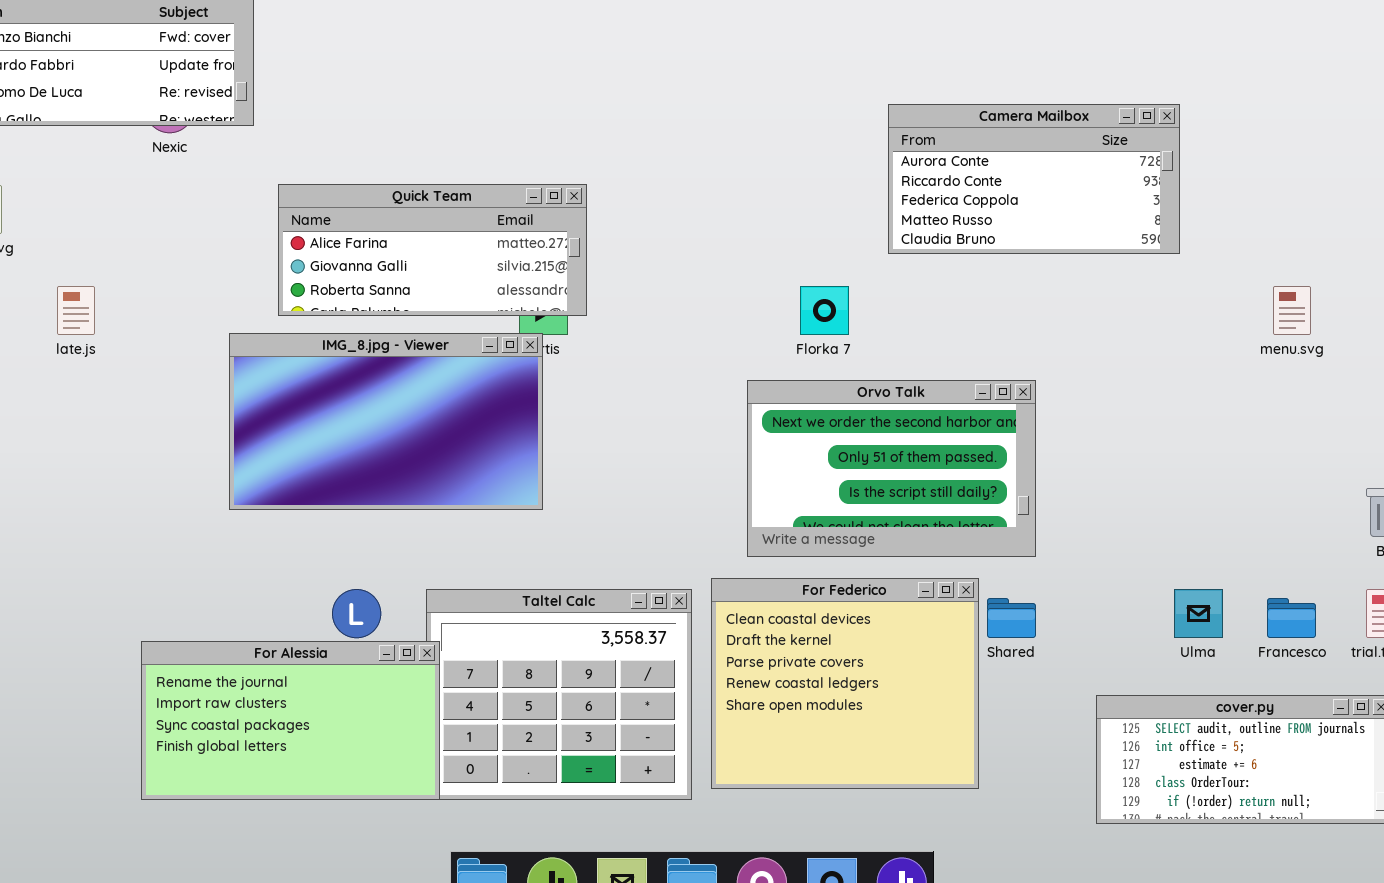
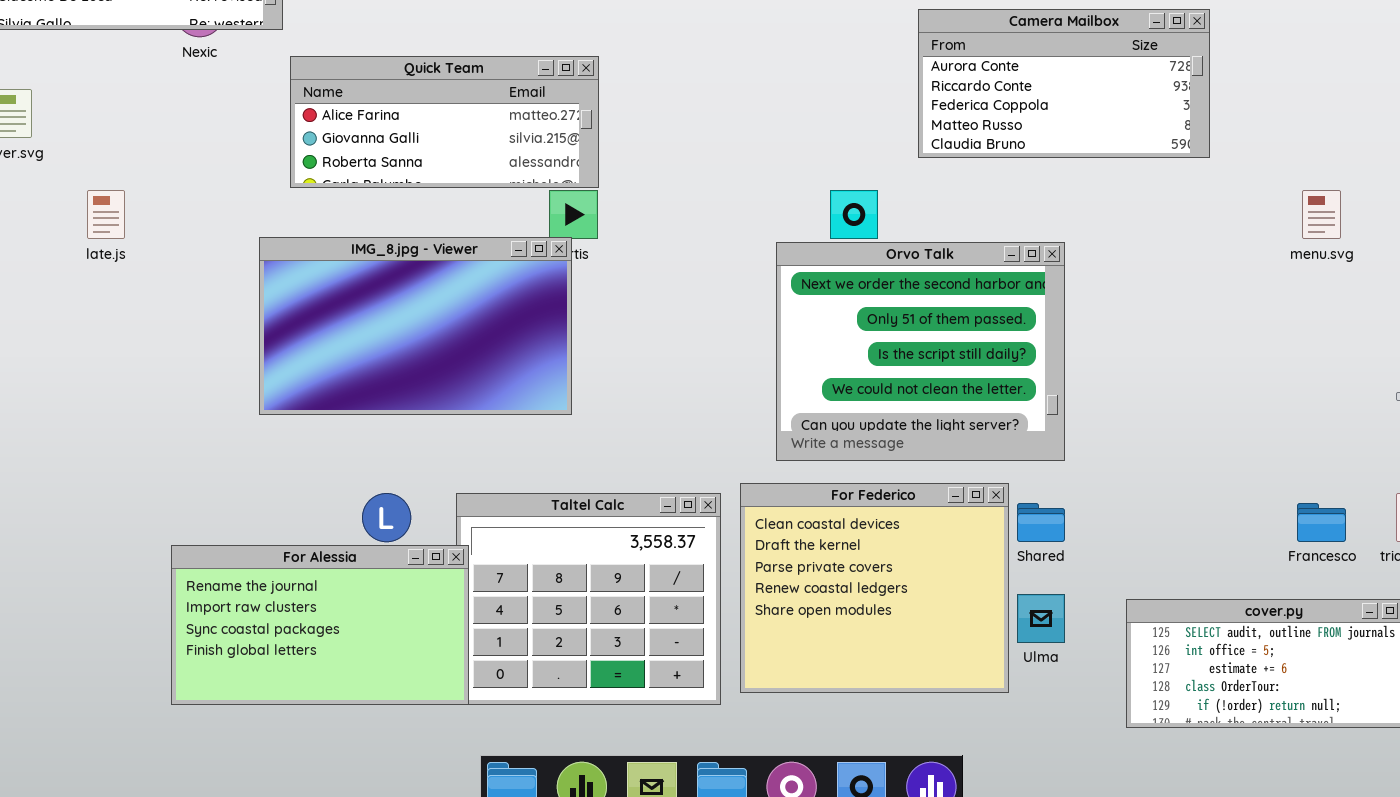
Quick Team: [278,184,587,316] -> [290,56,599,188], moved
Orvo Talk: [747,380,1036,557] -> [776,242,1065,461], resized
Ulma: [1174,589,1223,638] -> [1017,594,1065,643], moved

